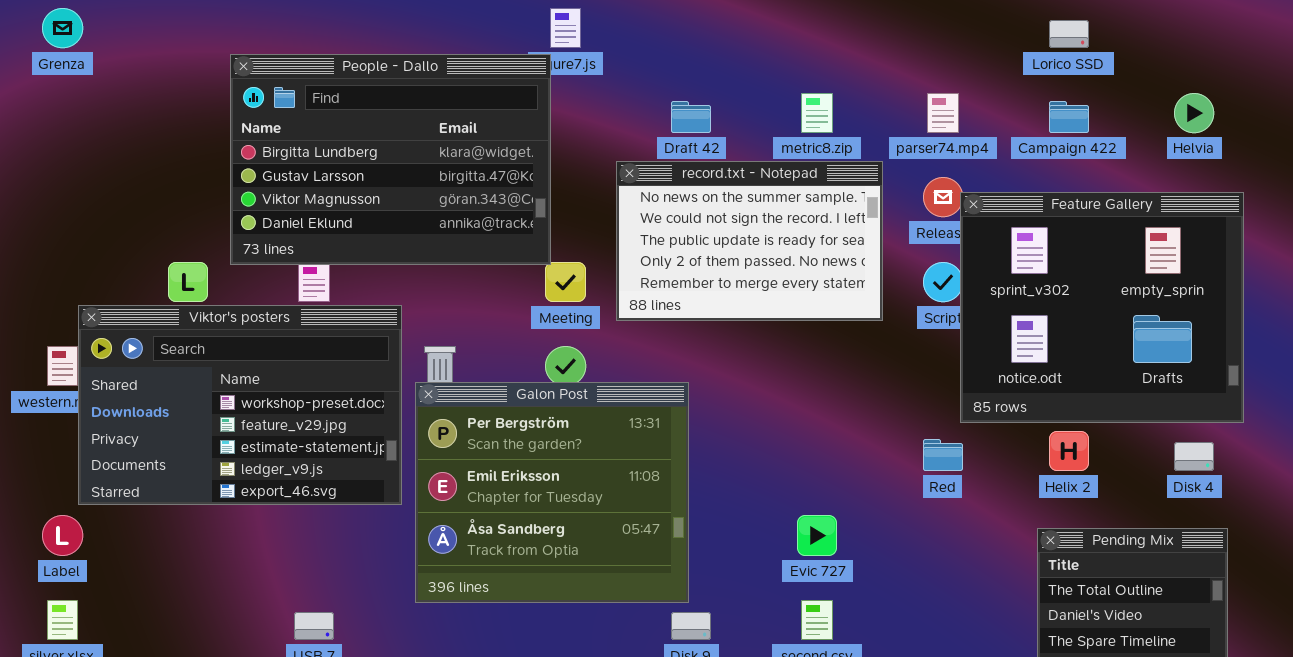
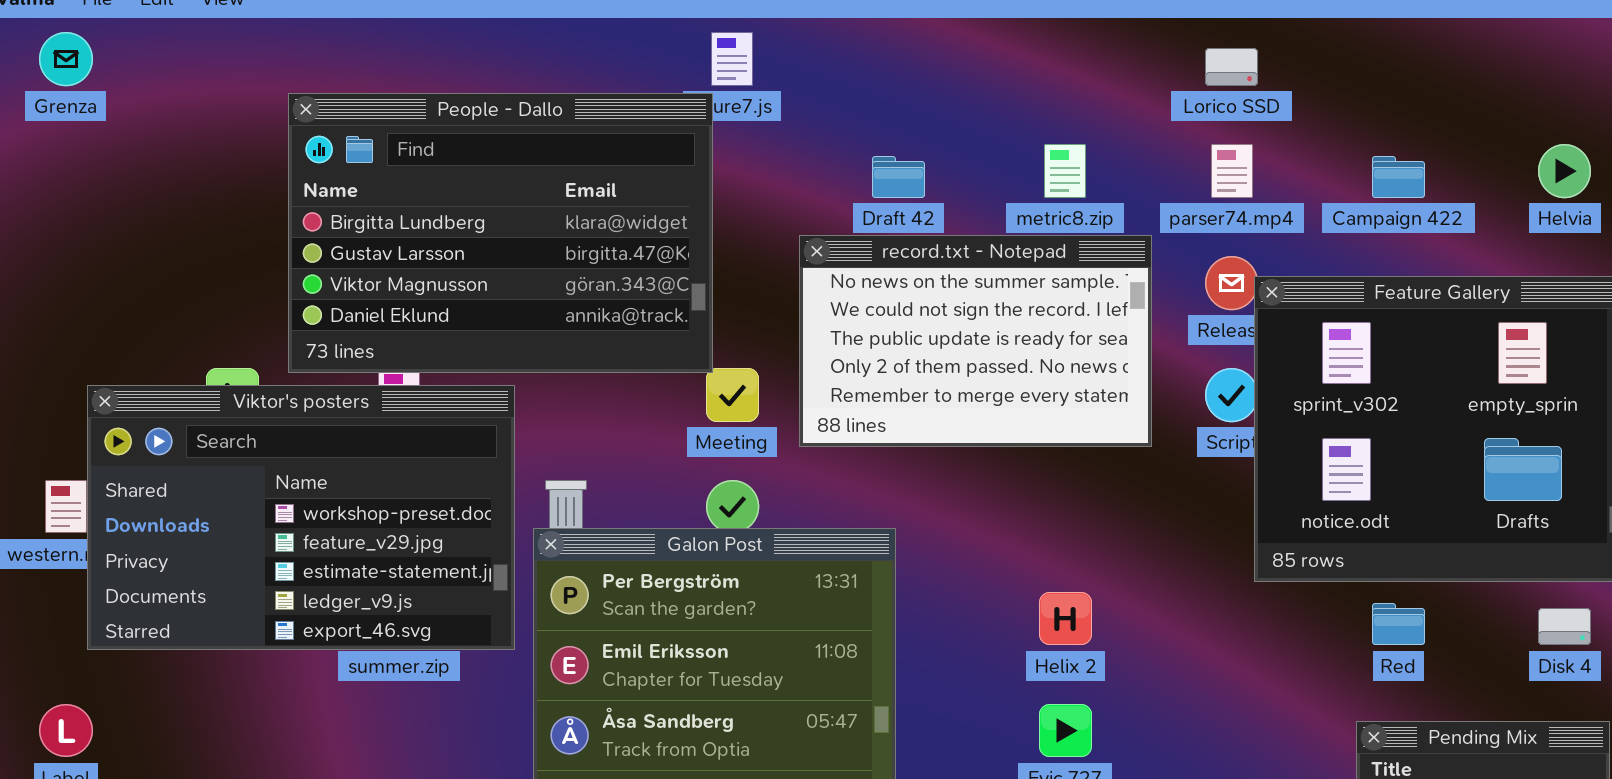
Lorico SSD: [1049,20,1089,48] -> [1205,48,1258,86], moved
Viktor's posters: [78,305,402,505] -> [87,385,515,650], moved
Helix 2: [1049,431,1089,471] -> [1039,592,1092,645], moved
Red: [923,439,963,471] -> [1372,603,1425,645], moved

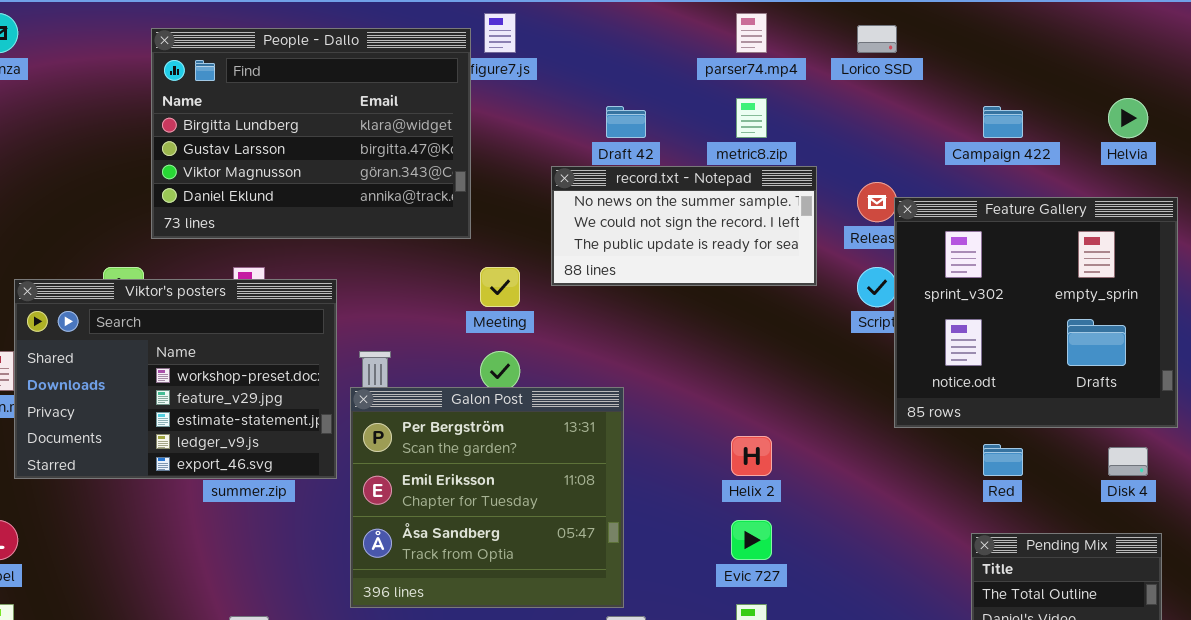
People - Dallo: [288,93,713,373] -> [151,28,471,239], moved
parser74.mp4: [1211,144,1253,198] -> [736,13,767,53], moved
record.txt - Notepad: [799,235,1152,447] -> [551,166,817,286], resized

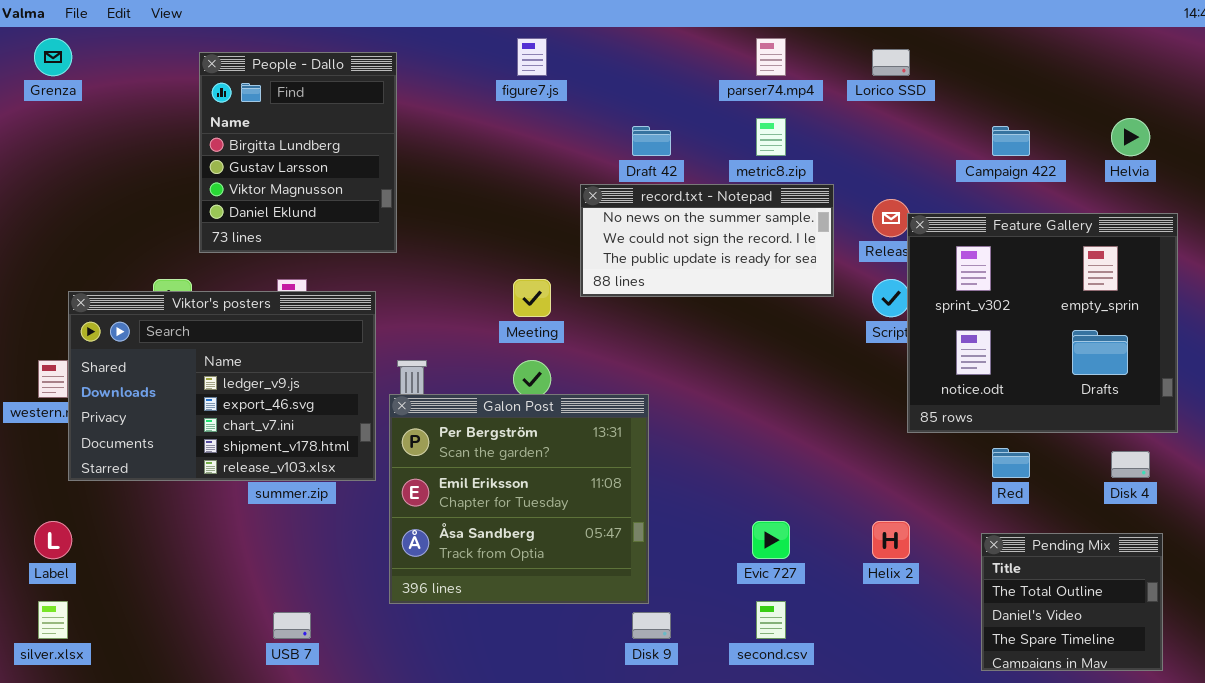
People - Dallo: [151,28,471,239] -> [199,52,397,253], resized
Viktor's posters: [14,279,337,479] -> [68,291,376,481], scrolled down 3 rows
Helix 2: [731,436,772,476] -> [872,521,910,559], moved

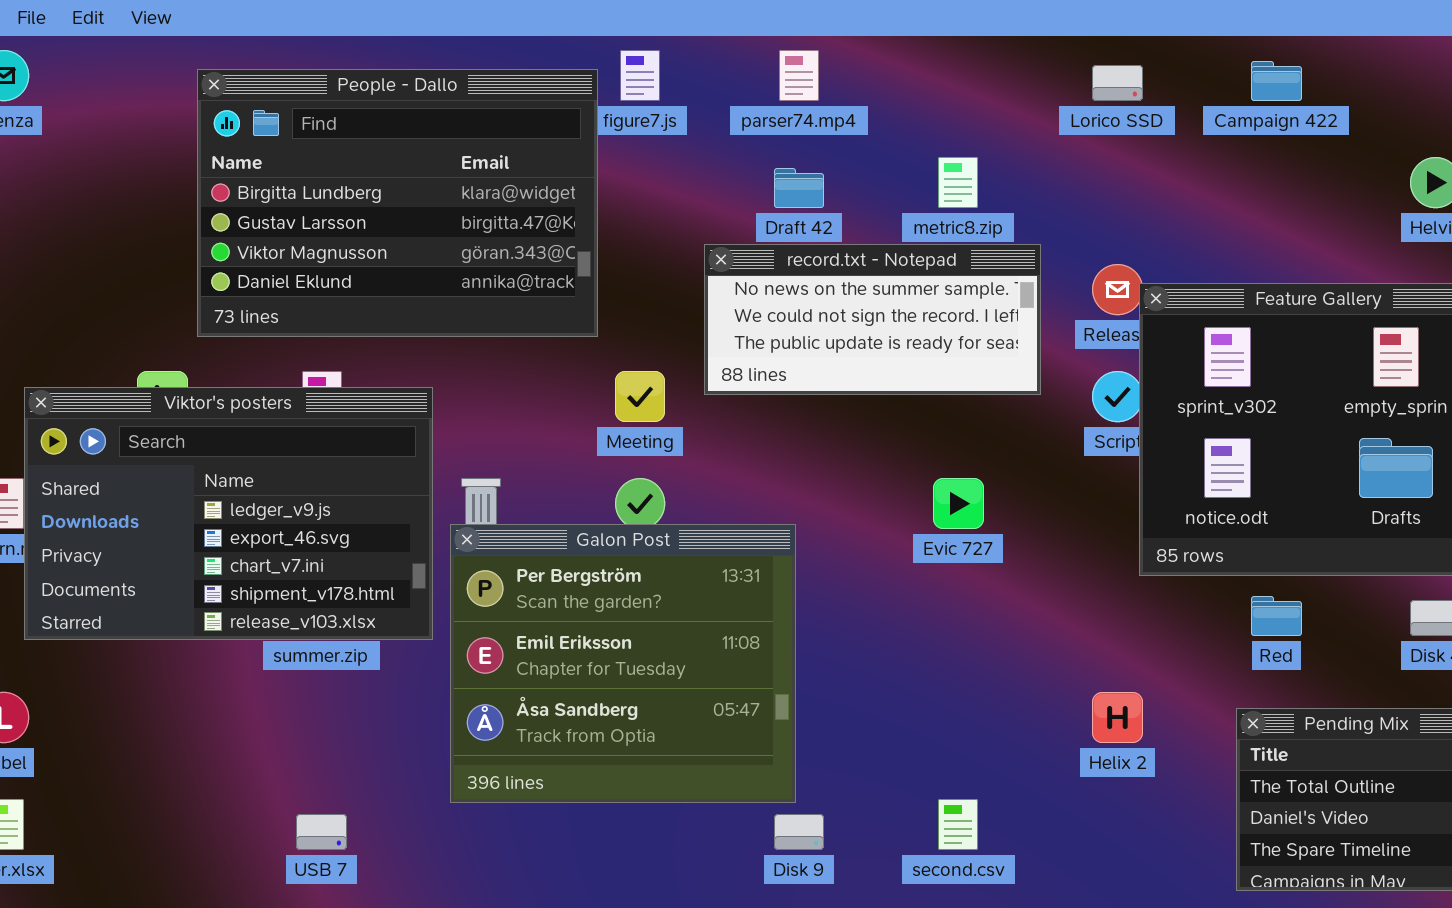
parser74.mp4: [756,38,786,76] -> [779,50,819,101], moved
People - Dallo: [199,52,397,253] -> [197,69,598,337], resized
Campaign 422: [992,126,1030,156] -> [1251,61,1302,101], moved
Evic 727: [752,521,790,559] -> [933,478,984,529], moved

